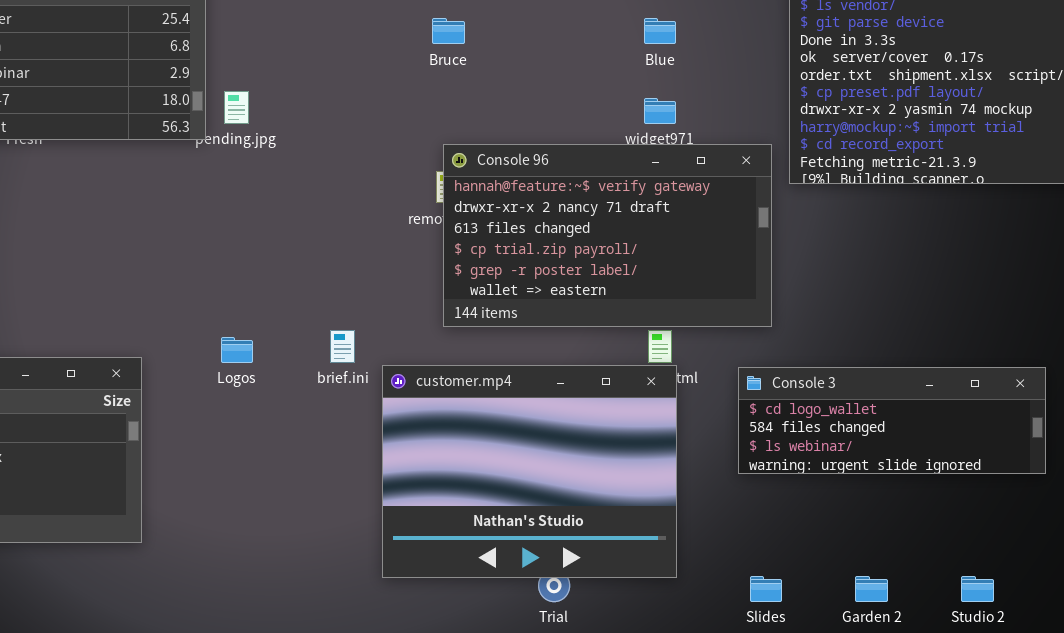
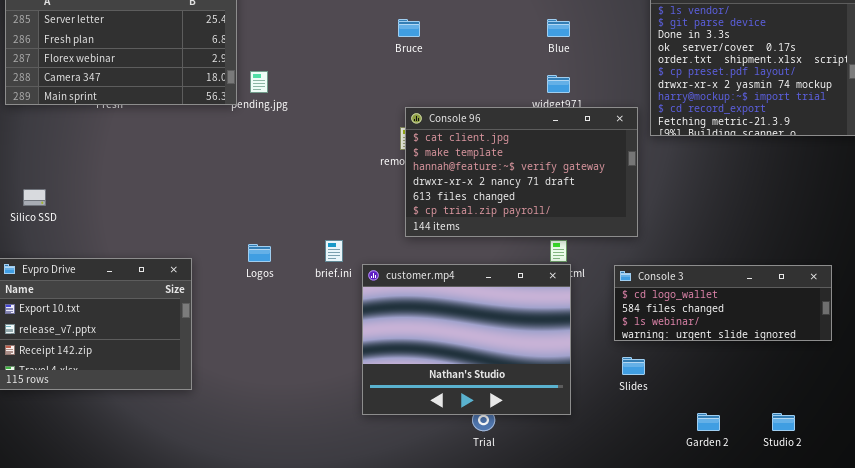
Console 96: [443,144,772,327] -> [405,107,638,237], scrolled up 2 rows
Slides: [750,576,782,602] -> [622,357,645,375], moved

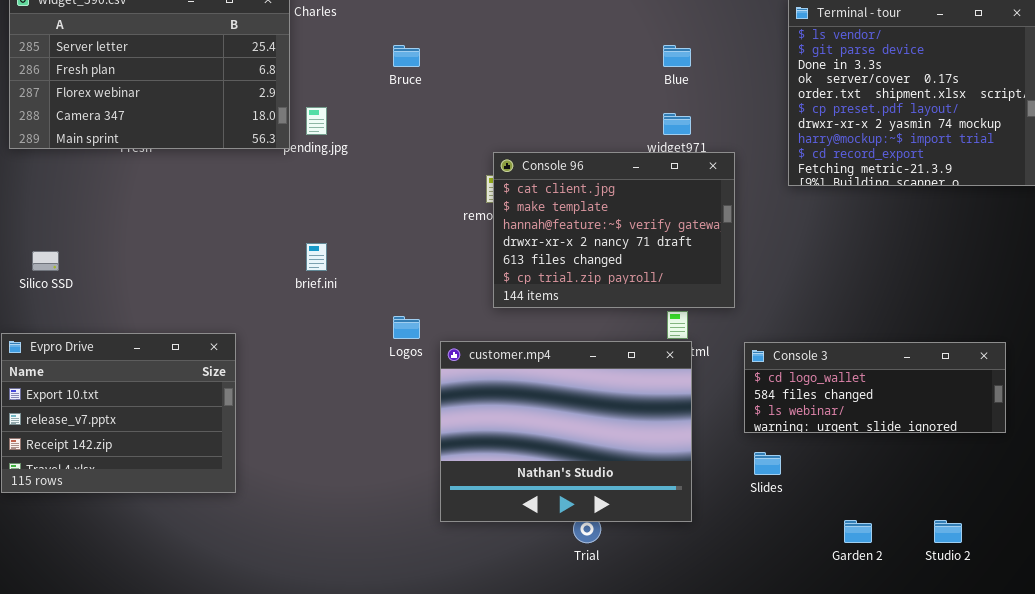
Bruce: [398,19,420,37] -> [393,45,420,67], moved
Console 96: [405,107,638,237] -> [493,152,735,308], resized
brief.ini: [325,240,343,262] -> [306,243,327,271], moved
Logos: [248,244,271,262] -> [393,316,420,339], moved

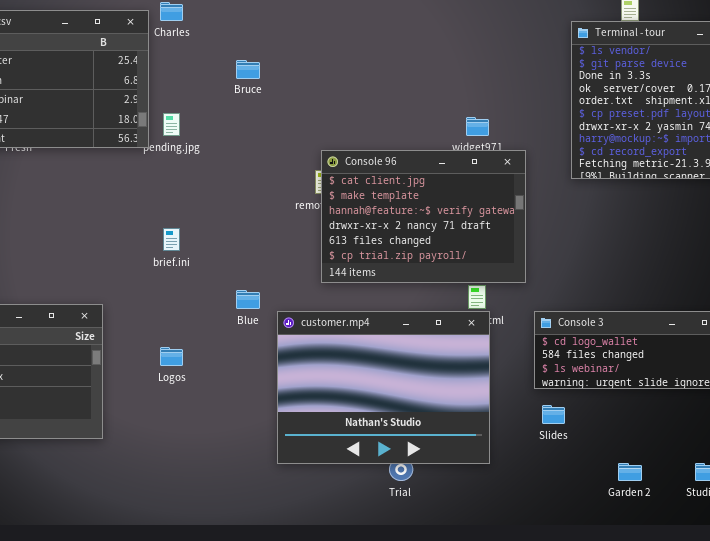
Blue: [663,45,691,67] -> [236,290,260,309], moved
Logos: [393,316,420,339] -> [160,347,183,366], moved

